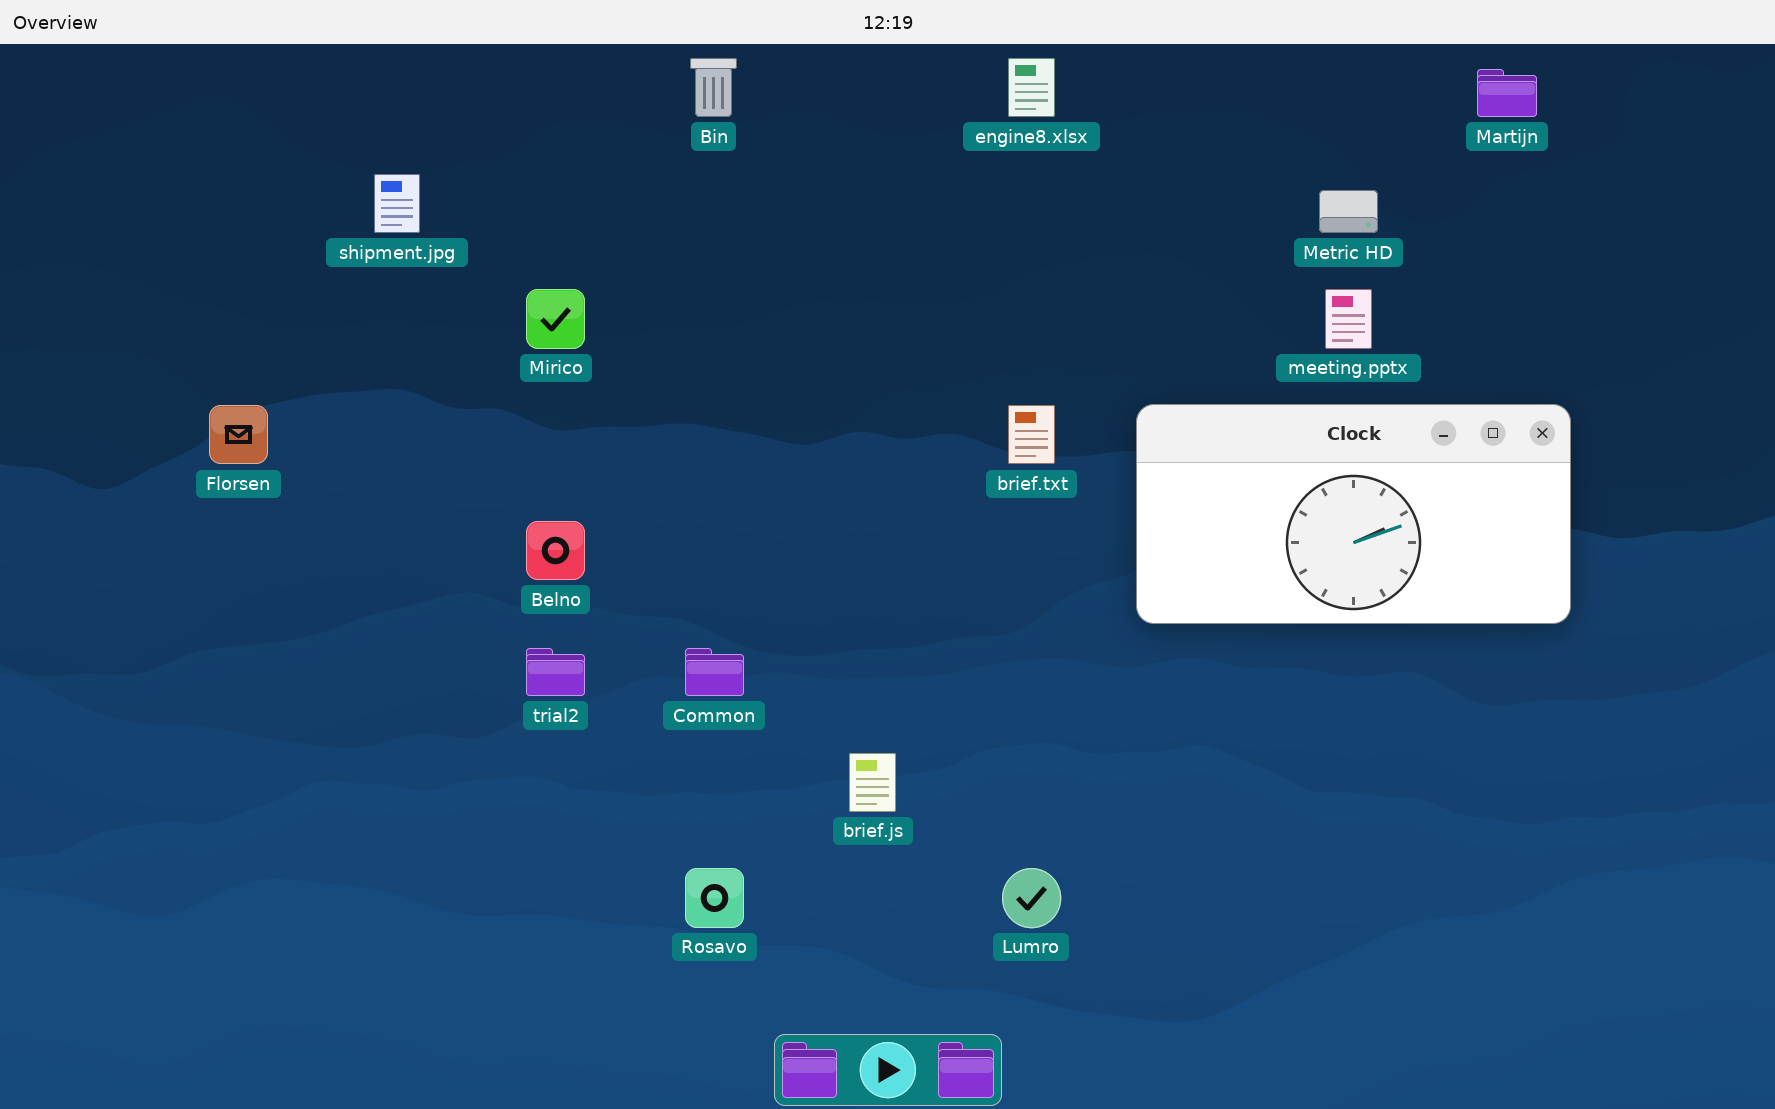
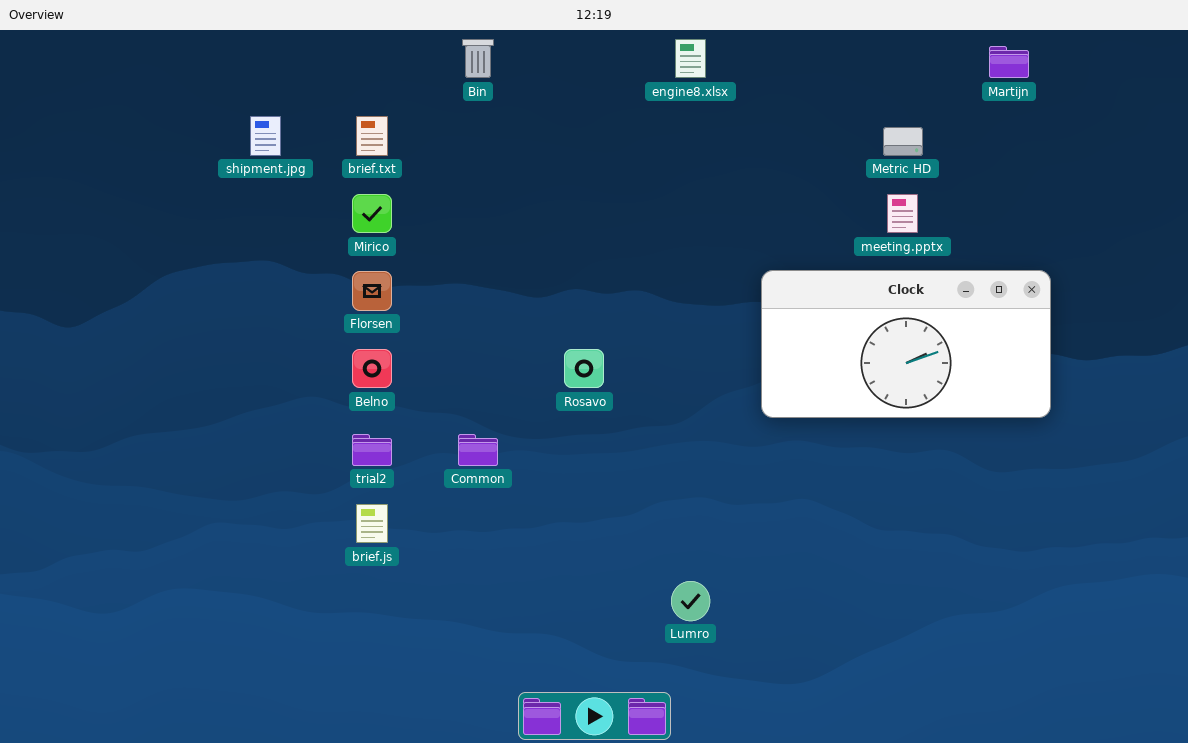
Florsen: [209,405,268,464] -> [352,271,392,311], moved
brief.txt: [1008,405,1055,464] -> [356,116,388,156], moved
brief.js: [849,753,896,812] -> [356,504,388,543], moved
Rosavo: [685,868,744,928] -> [564,349,604,388], moved

